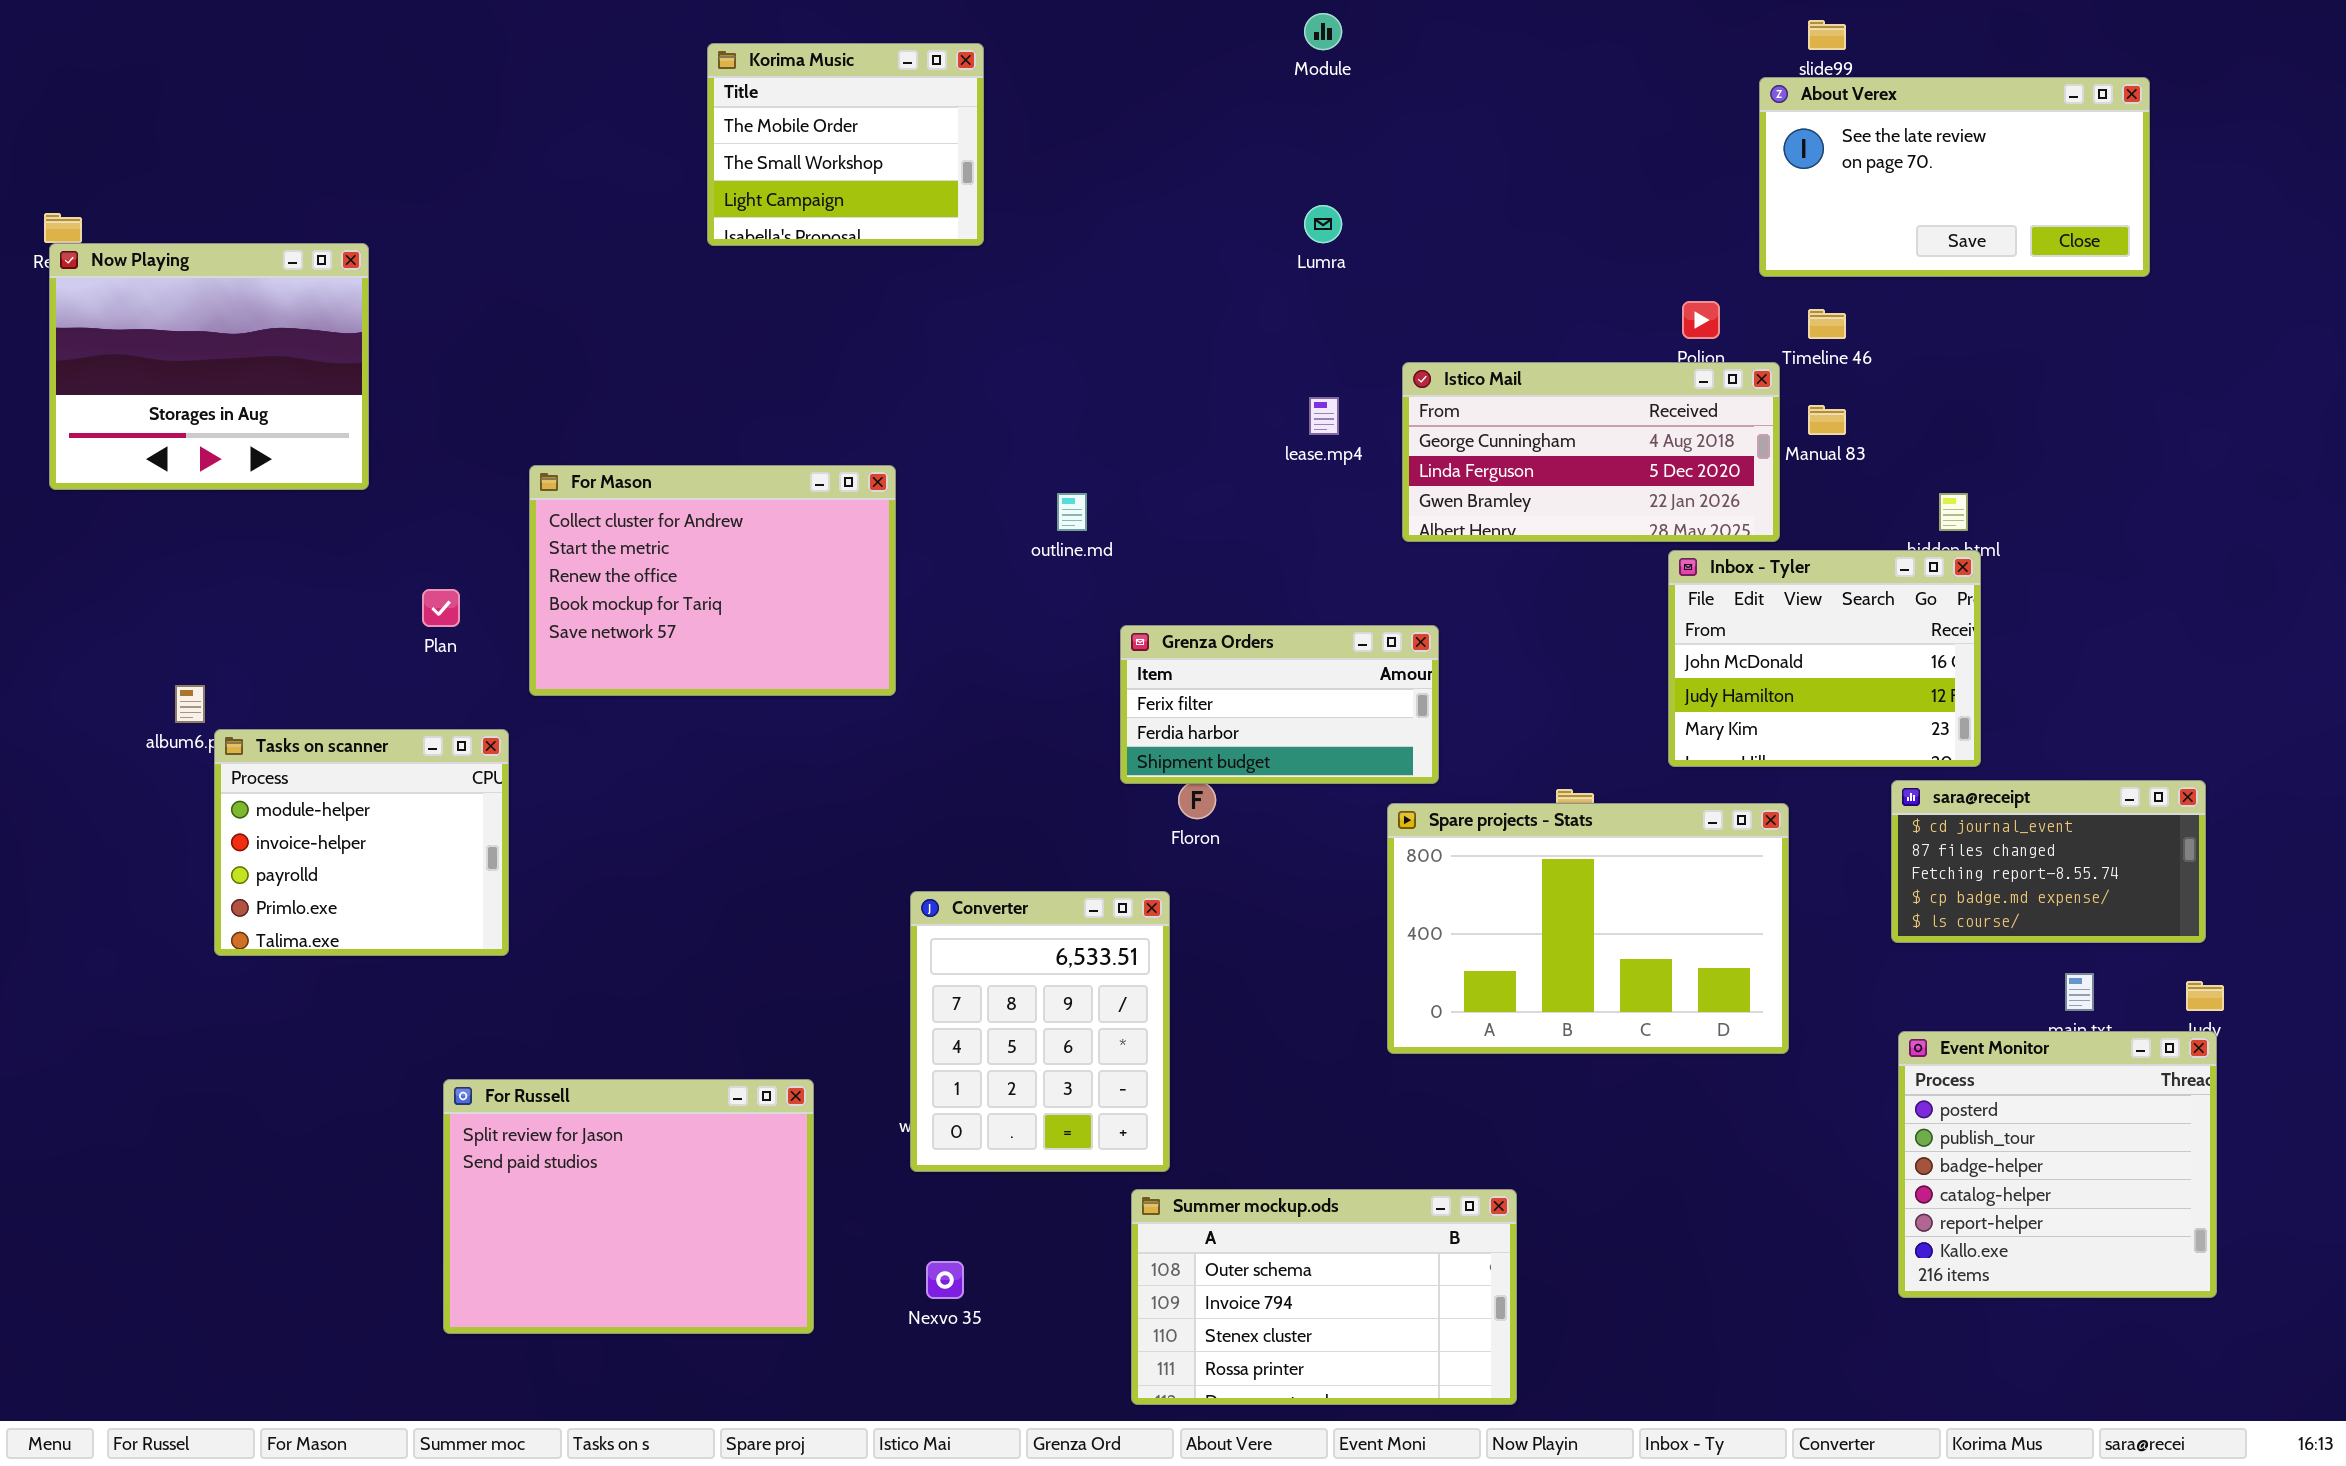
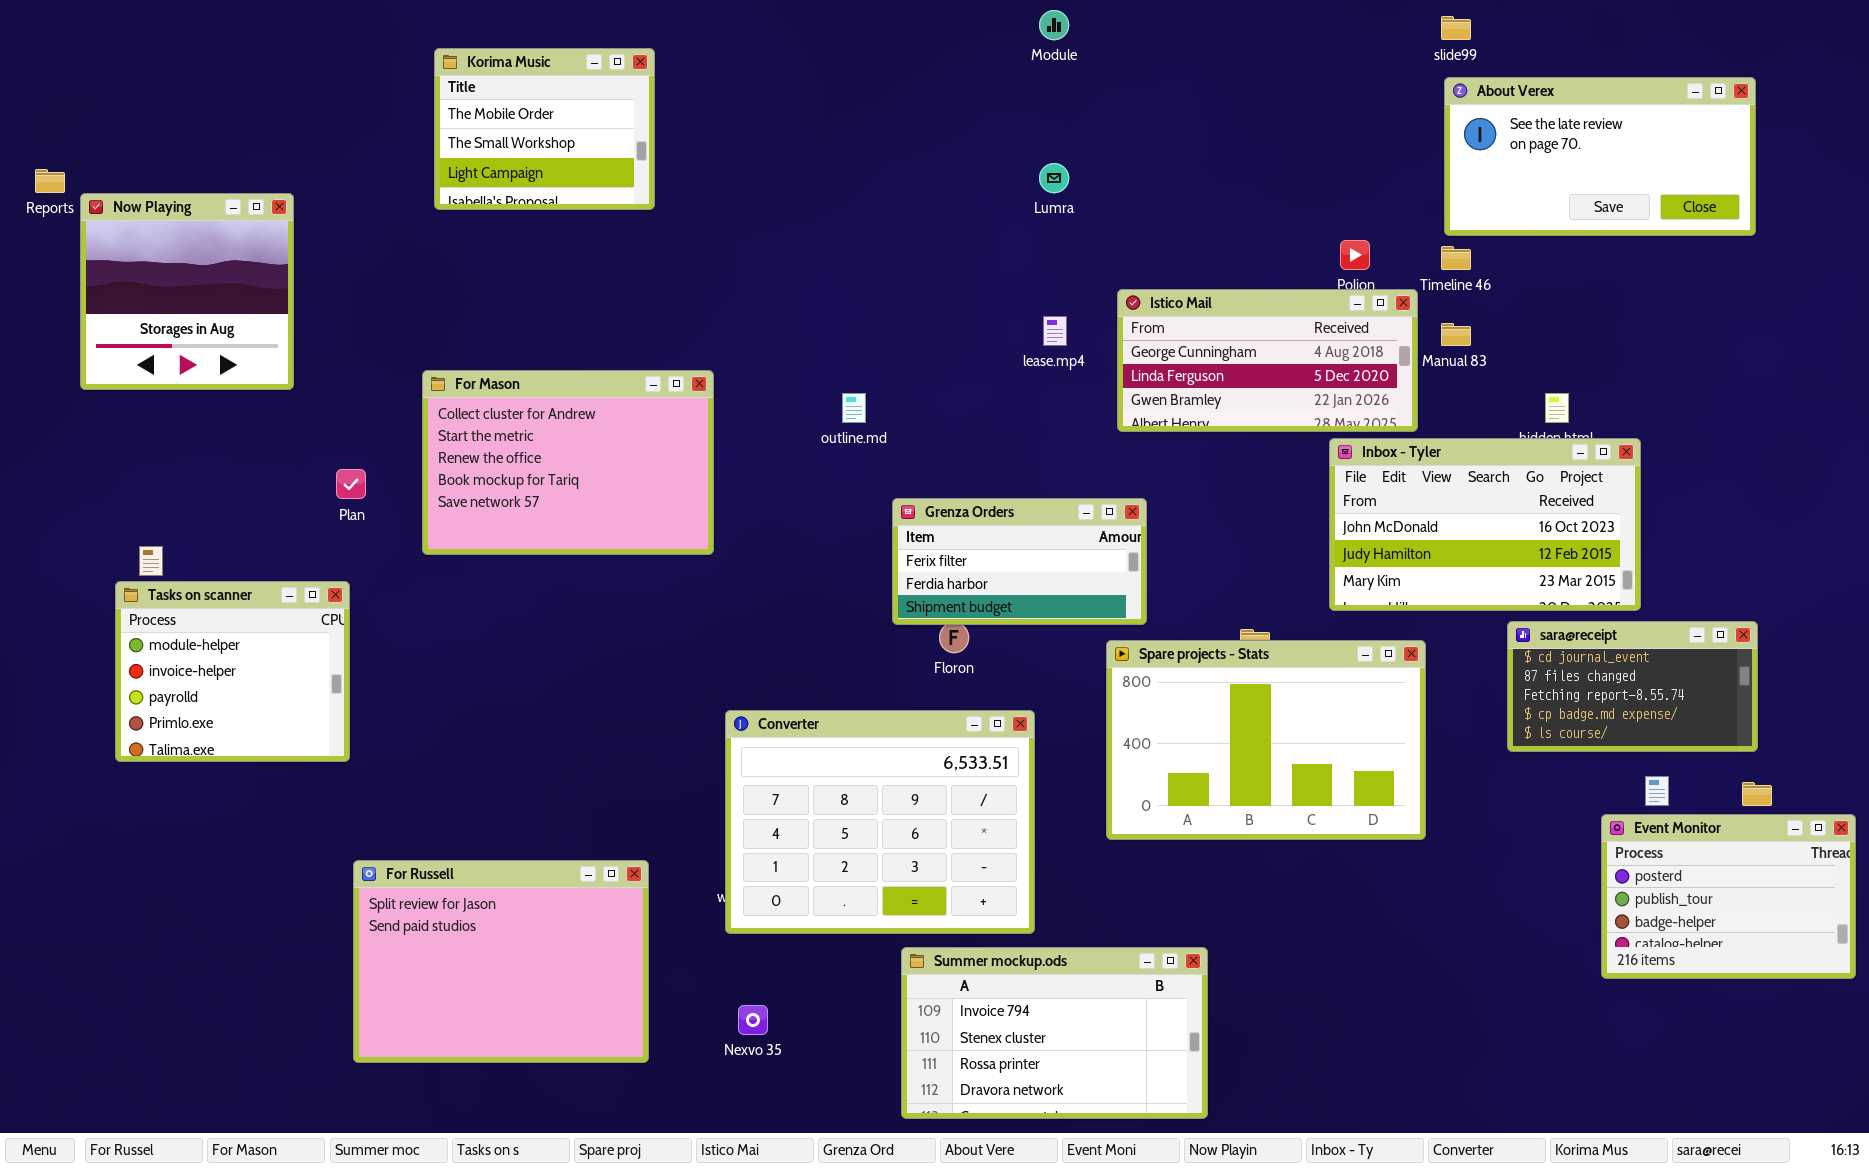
Korima Music: [707,43,984,246] -> [434,48,655,210], moved
About Verex: [1759,77,2150,277] -> [1444,77,1756,236], moved
Now Playing: [49,243,369,490] -> [80,193,294,390], resized
Inbox - Tyler: [1668,550,1981,767] -> [1329,438,1641,611], resized
Tasks on scanner: [214,729,509,956] -> [115,581,350,762], moved
Converter: [910,891,1170,1172] -> [725,710,1035,934], resized
Event Monitor: [1898,1031,2217,1298] -> [1601,814,1856,979], moved, resized
Summer mockup.ods: [1131,1189,1517,1405] -> [901,947,1208,1119], scrolled down 1 row

